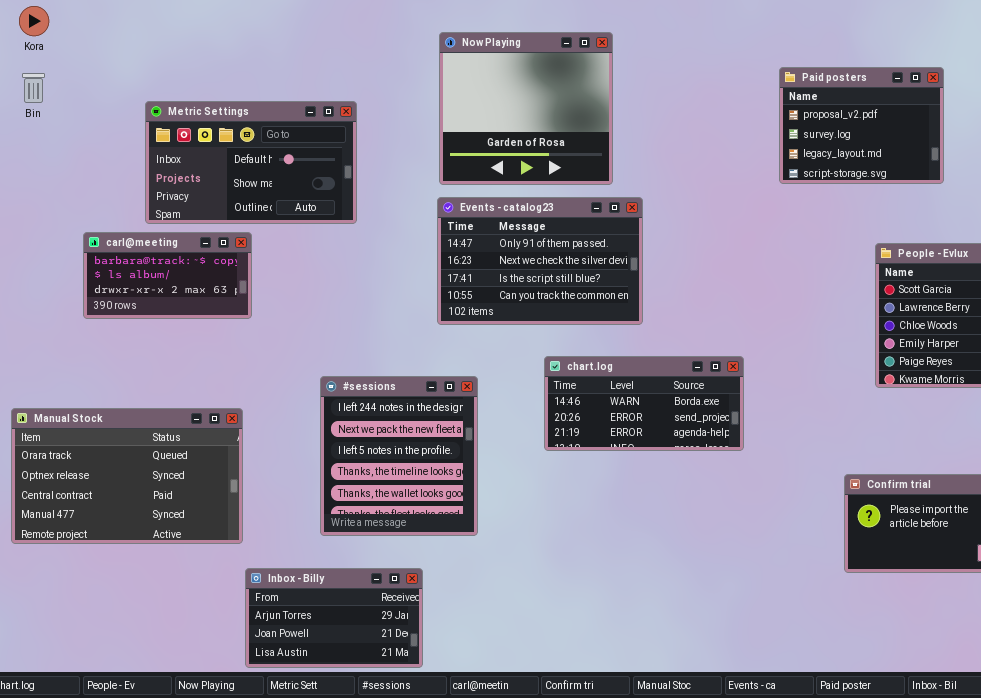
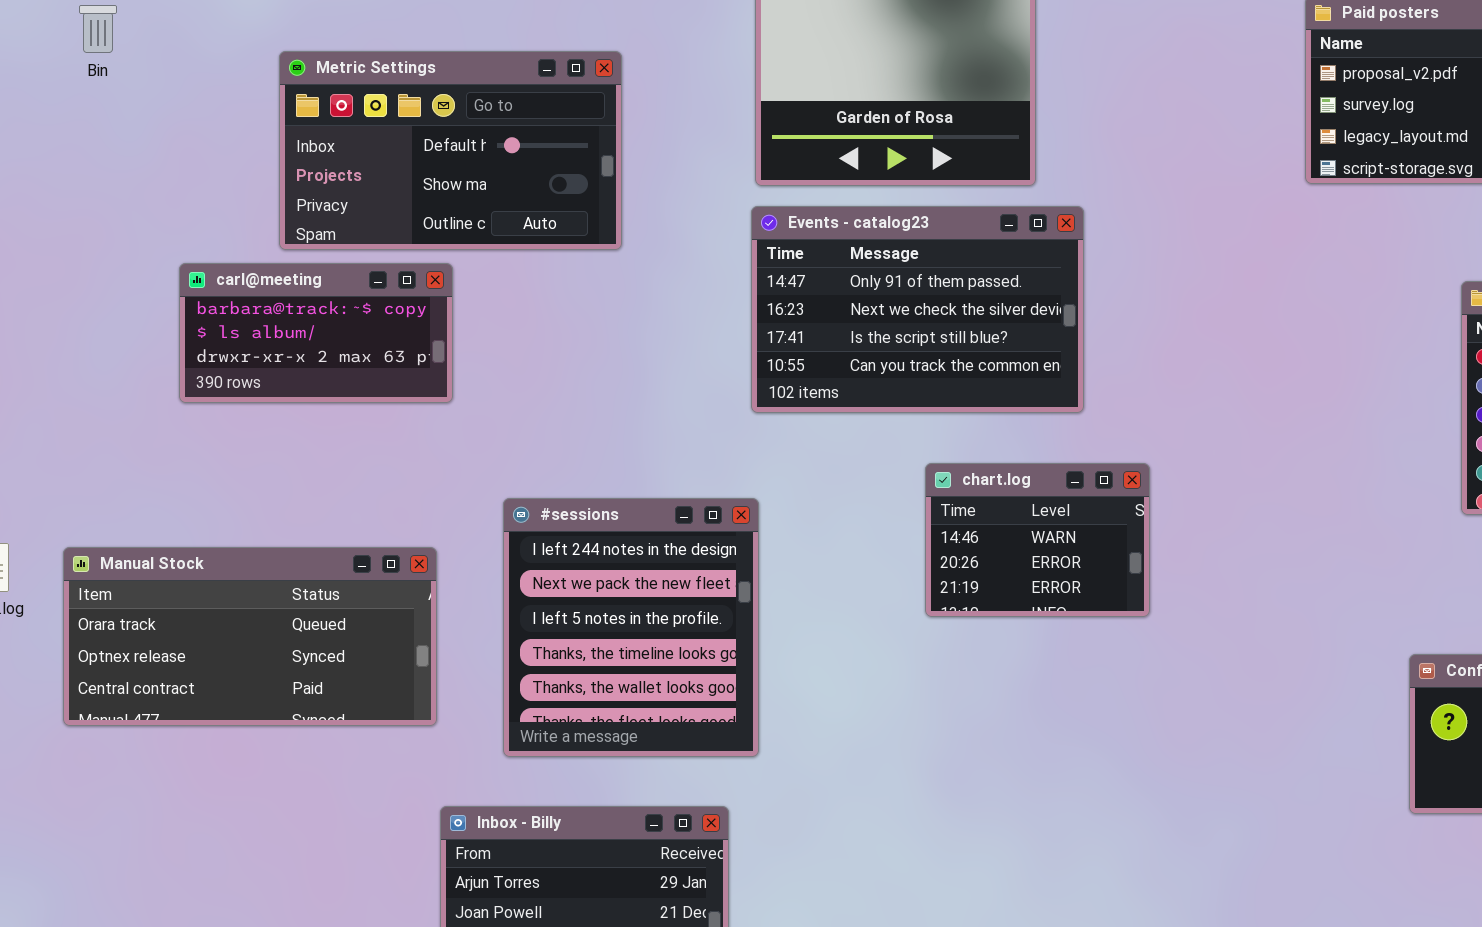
chart.log: [544,356,744,451] -> [925,463,1150,617], resized
#sessions: [320,376,478,536] -> [503,498,759,757], moved
Manual Stock: [11,408,243,544] -> [63,547,437,726], resized

